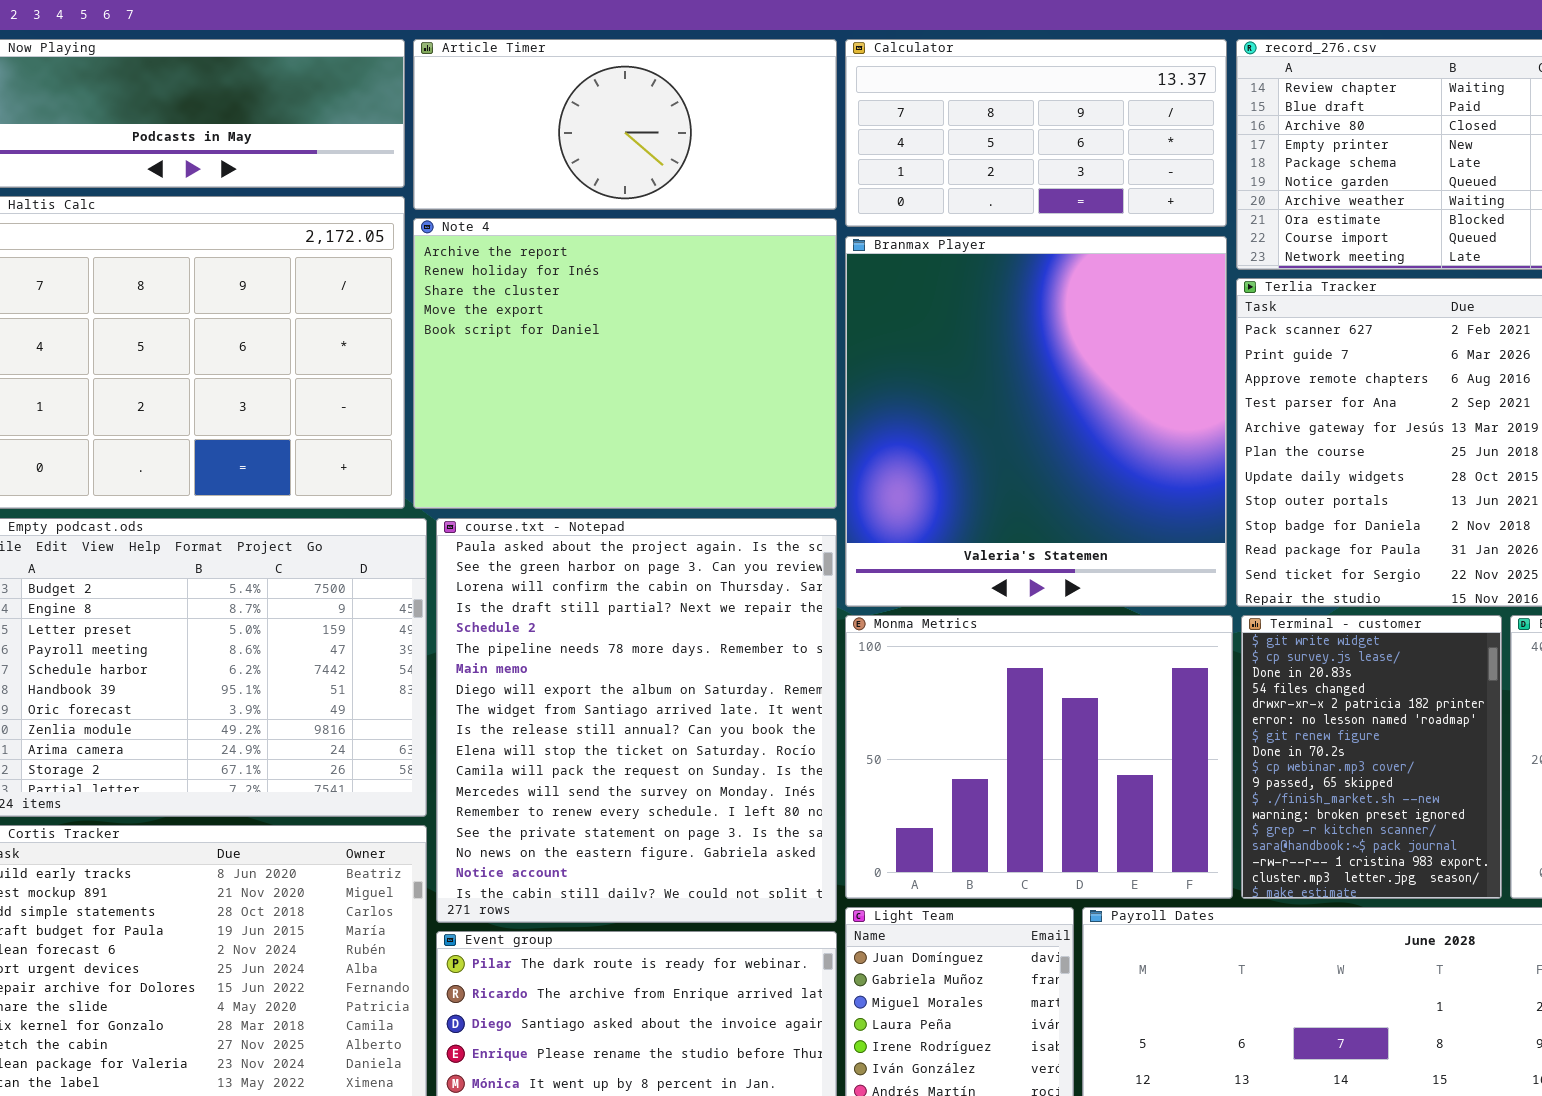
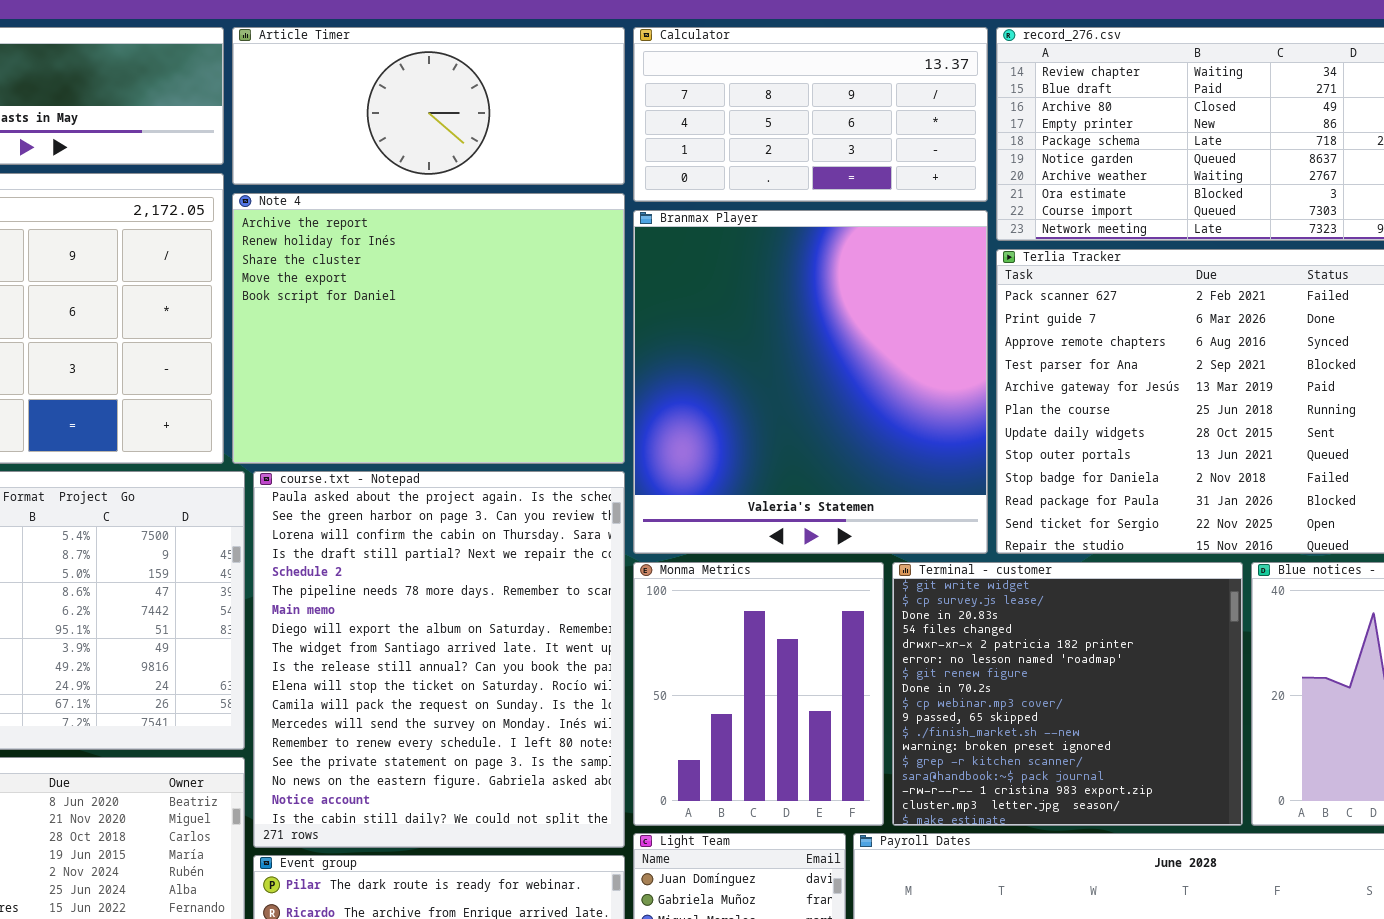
Monma Metrics: [845,615,1233,899] -> [633,562,884,826], resized
Terminal - customer: [1241,615,1502,899] -> [892,562,1243,826], resized

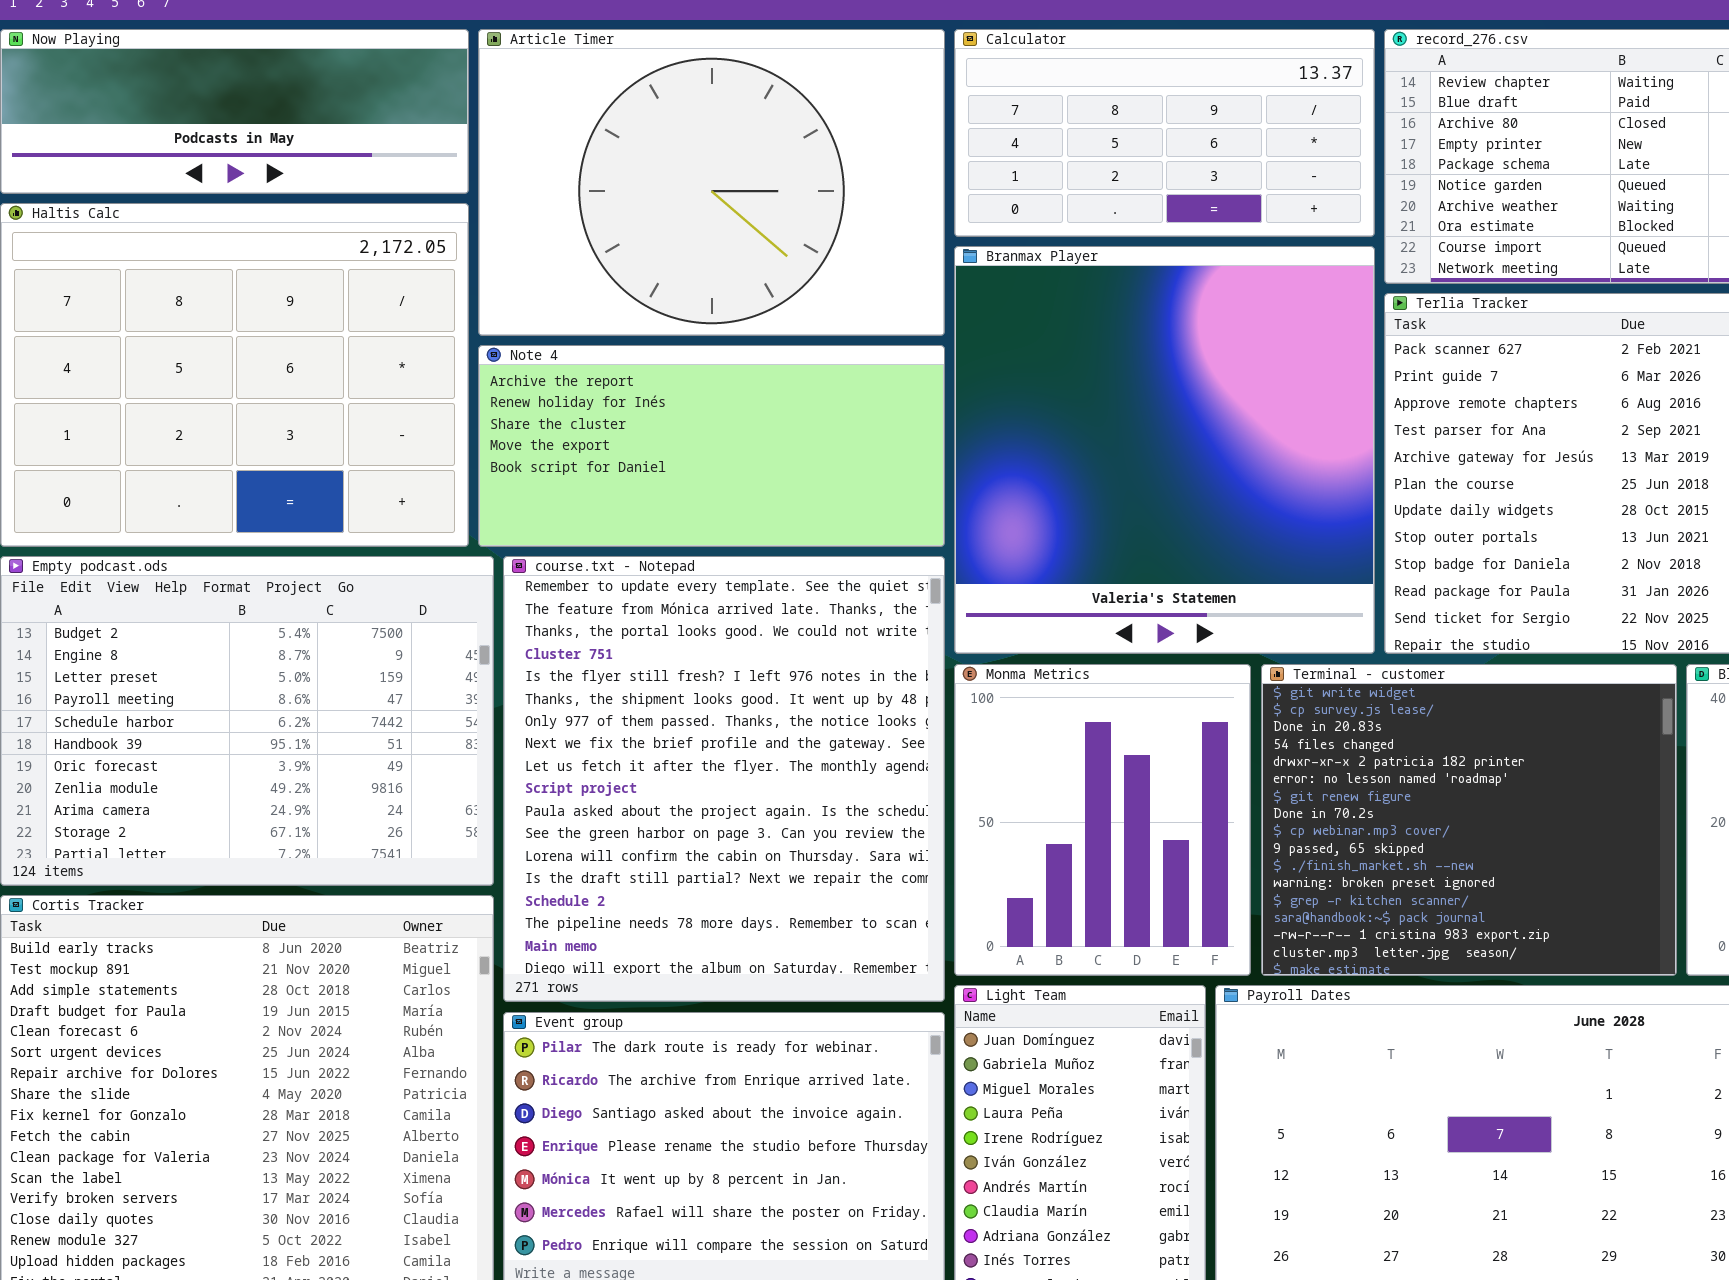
Article Timer: [232,27,625,185] -> [478,29,945,336], resized
Note 4: [232,193,625,464] -> [478,345,945,547], resized
course.txt - Notepad: [253,471,625,848] -> [503,556,945,1002], scrolled up 10 rows

